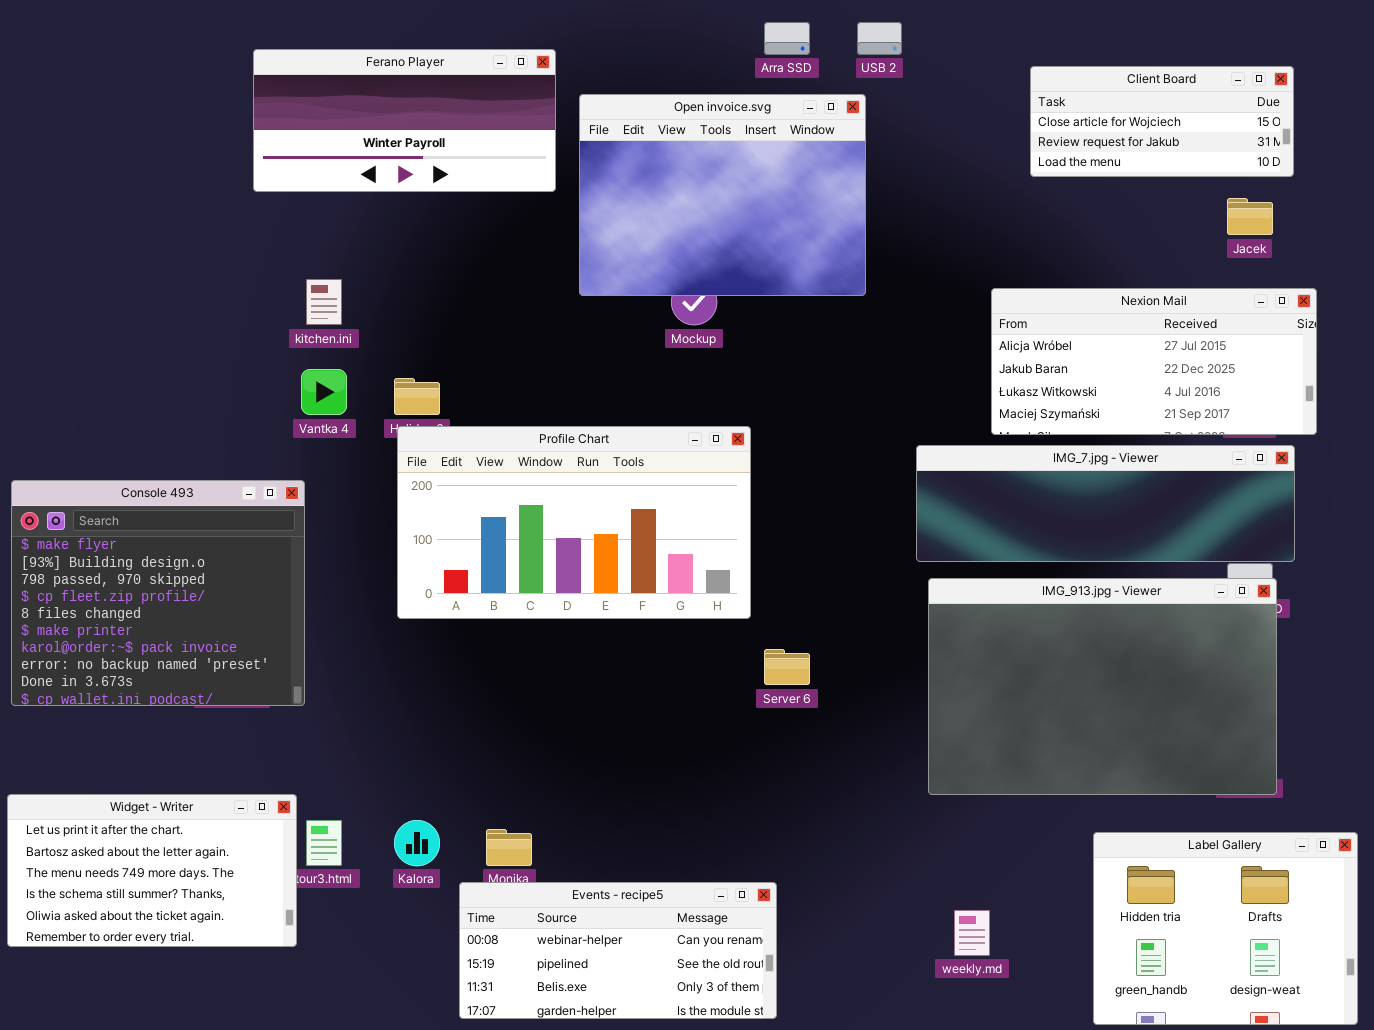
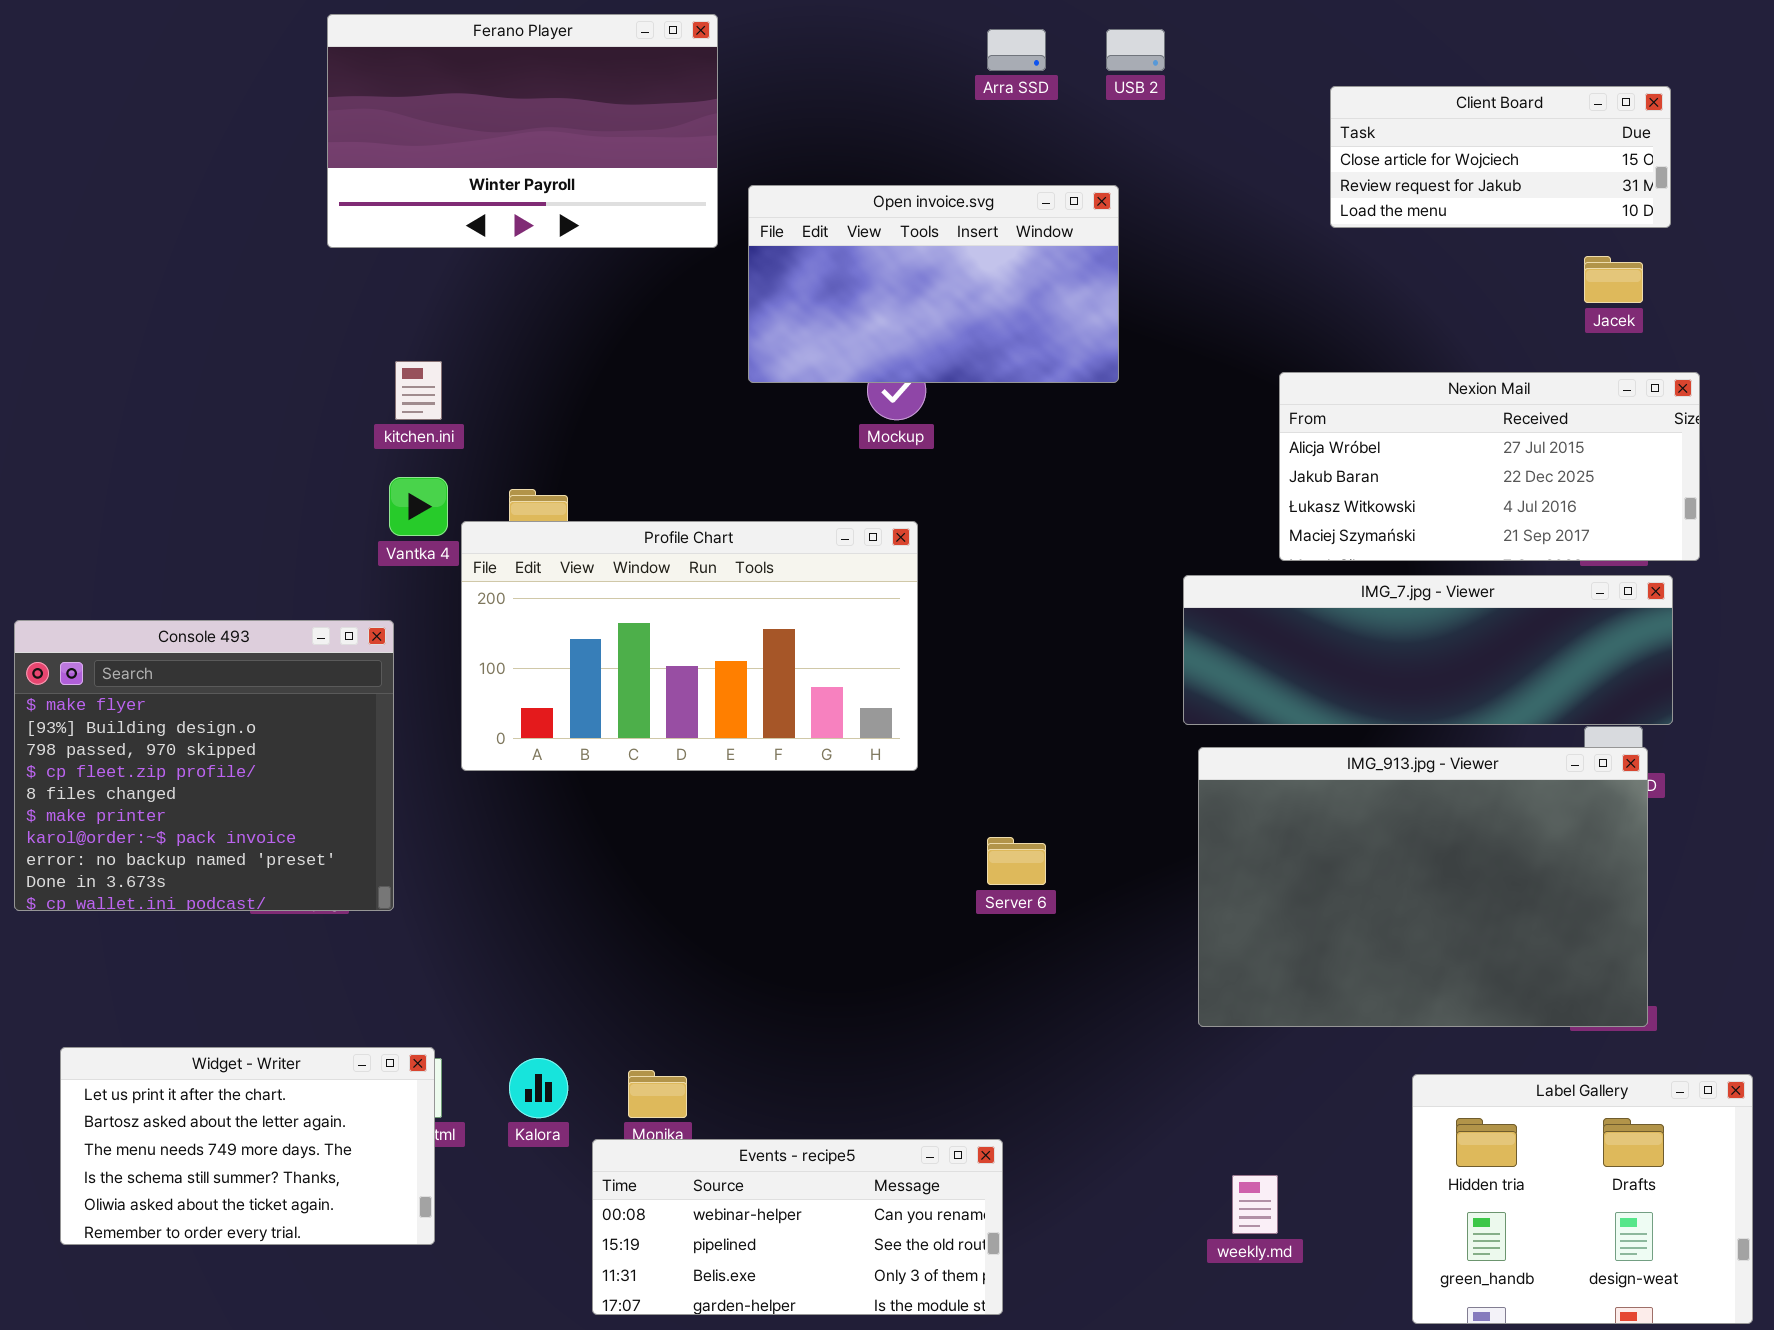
Ferano Player: [253,49,556,192] -> [327,14,718,248], resized
Open invoice.svg: [579,94,866,296] -> [748,185,1119,383], resized
Profile Chart: [397,426,751,619] -> [461,521,918,771], moved
Widget - Writer: [7,794,297,947] -> [60,1047,435,1245], moved

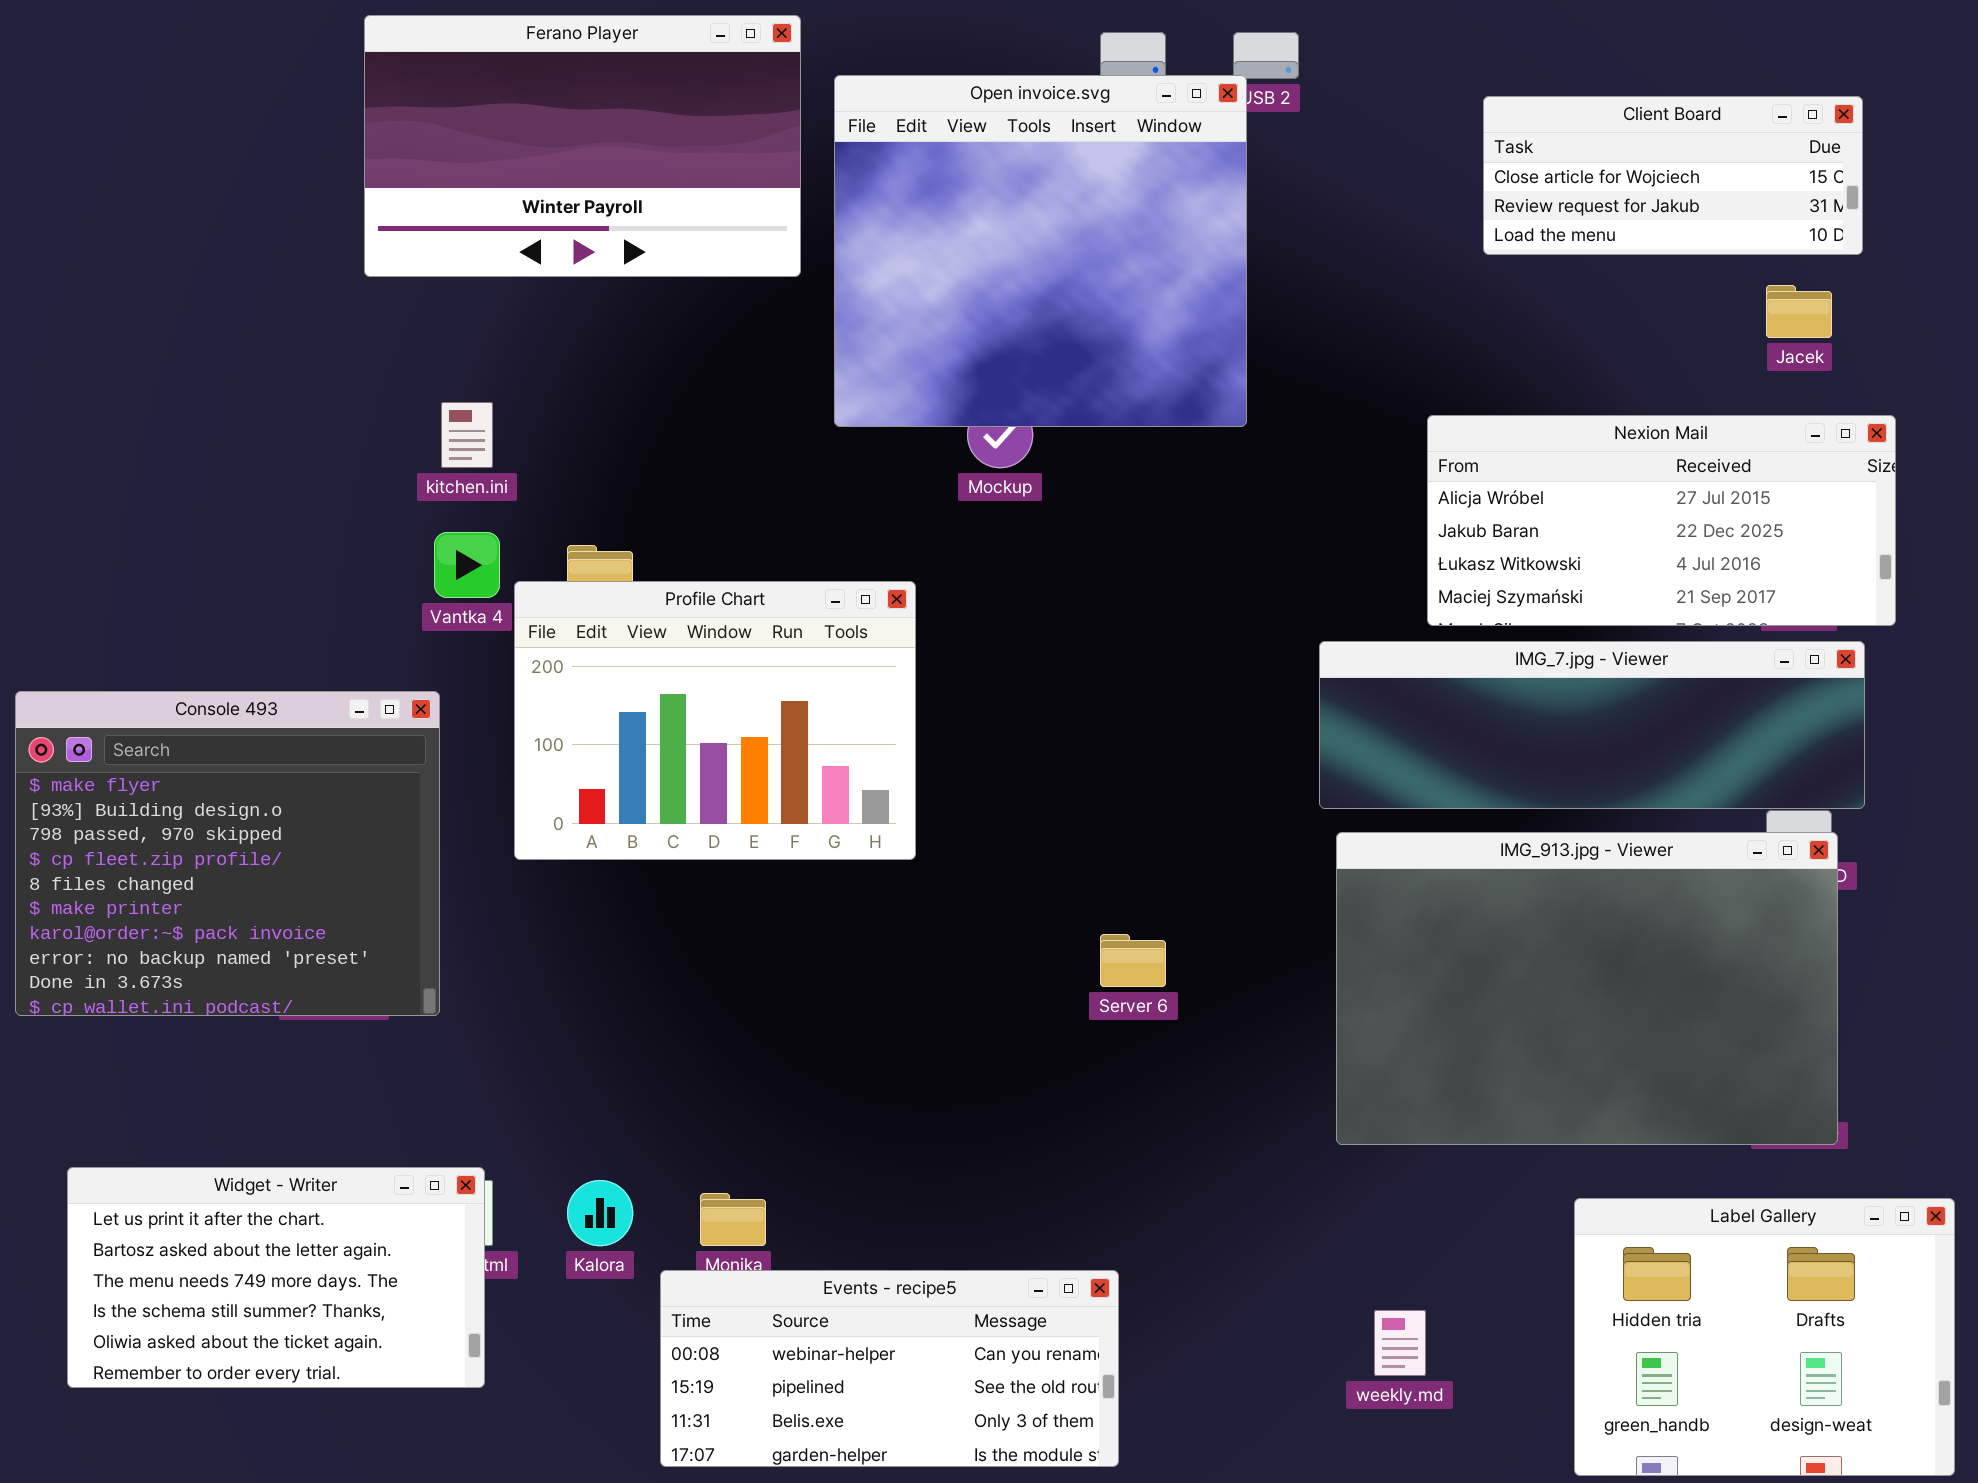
Open invoice.svg: [748,185,1119,383] -> [834,75,1247,427], resized
Profile Chart: [461,521,918,771] -> [514,581,916,860], resized

